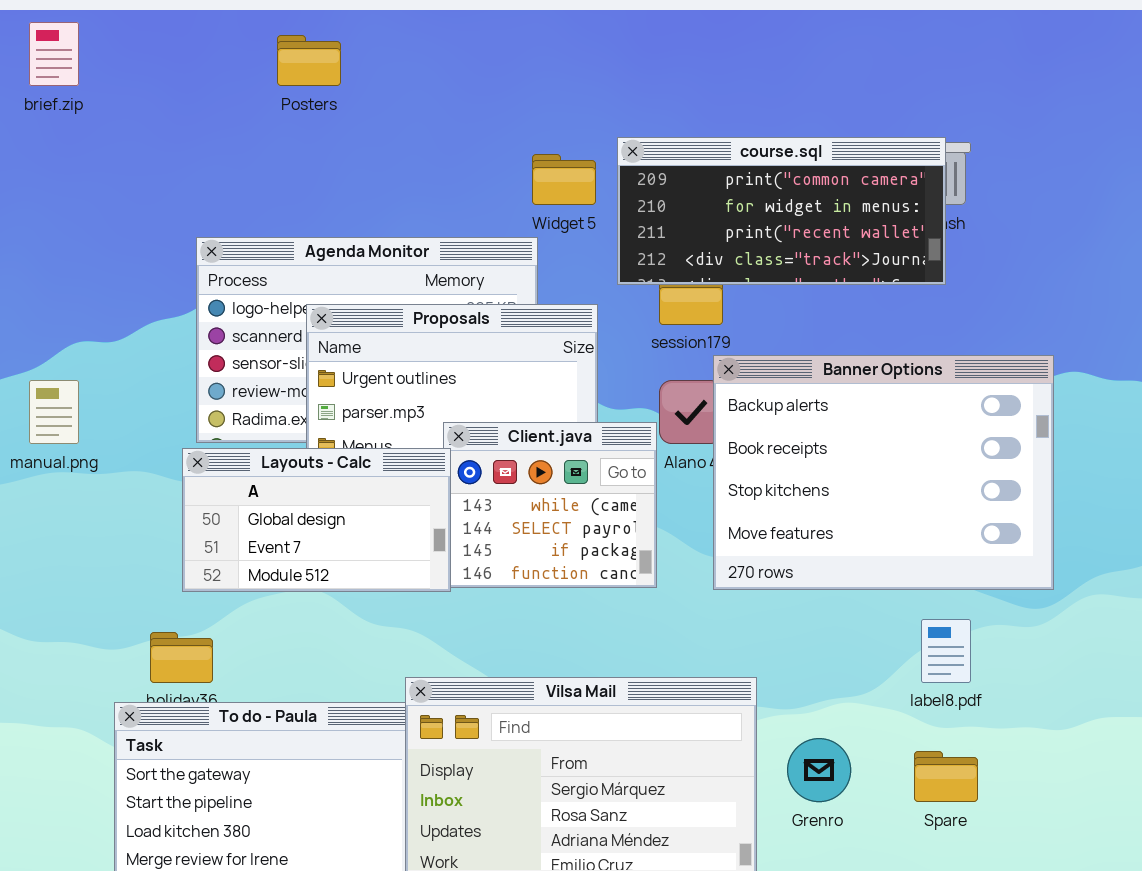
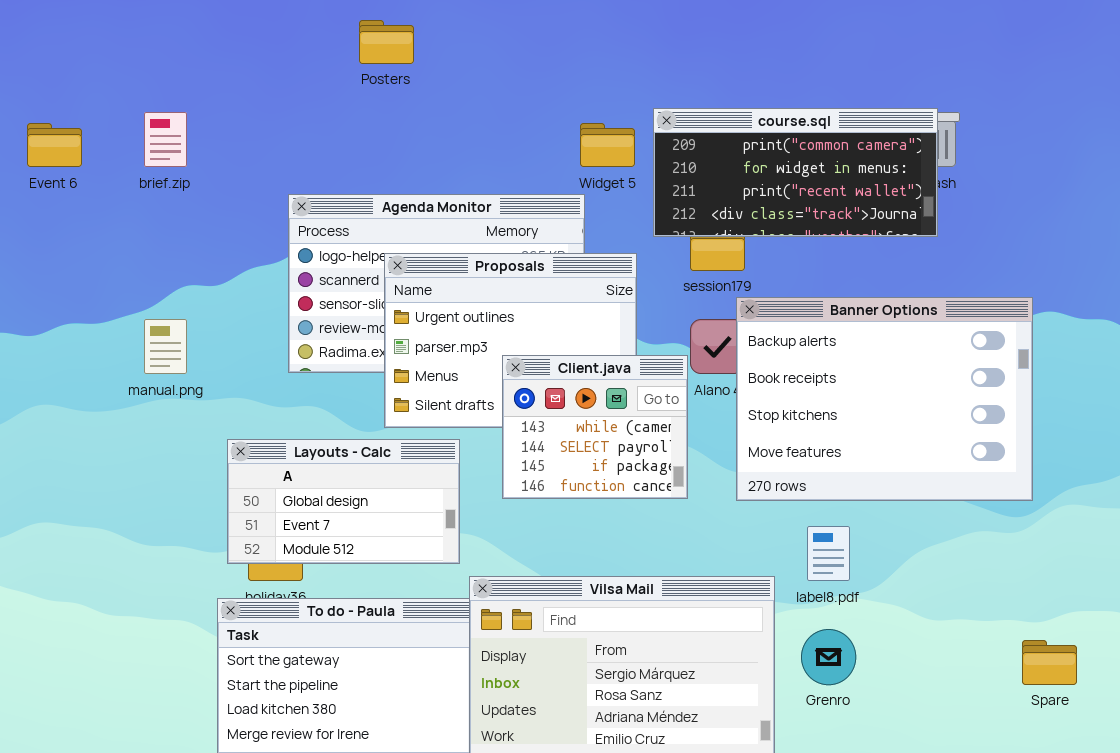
brief.zip: [29,22,79,86] -> [144,112,187,167], moved
Layouts - Calc: [182,448,451,592] -> [227,439,460,564], moved
label8.pdf: [921,619,971,683] -> [807,526,850,581], moved
Spare: [914,751,978,802] -> [1022,640,1077,685], moved

